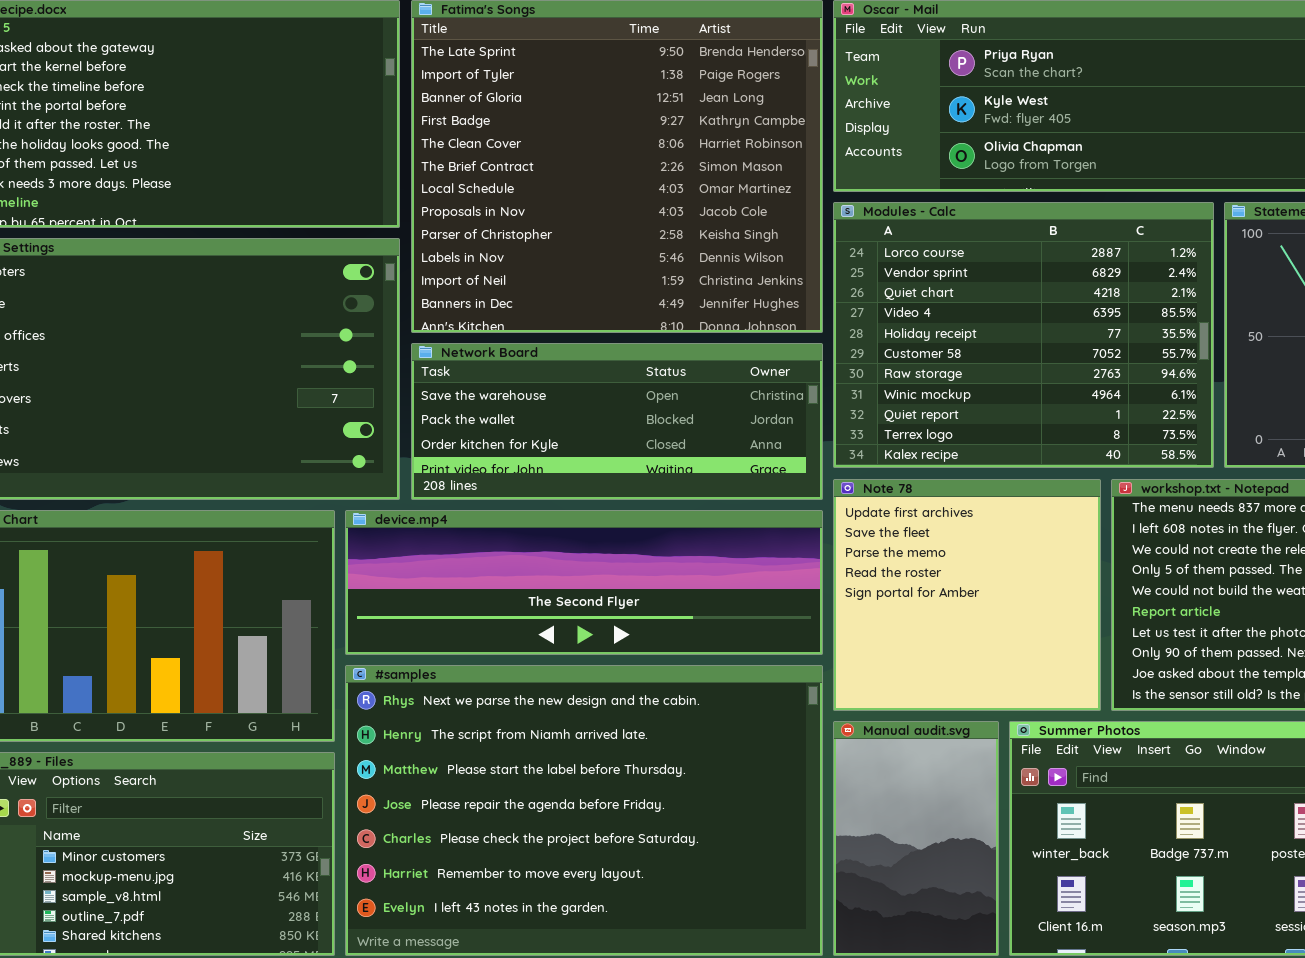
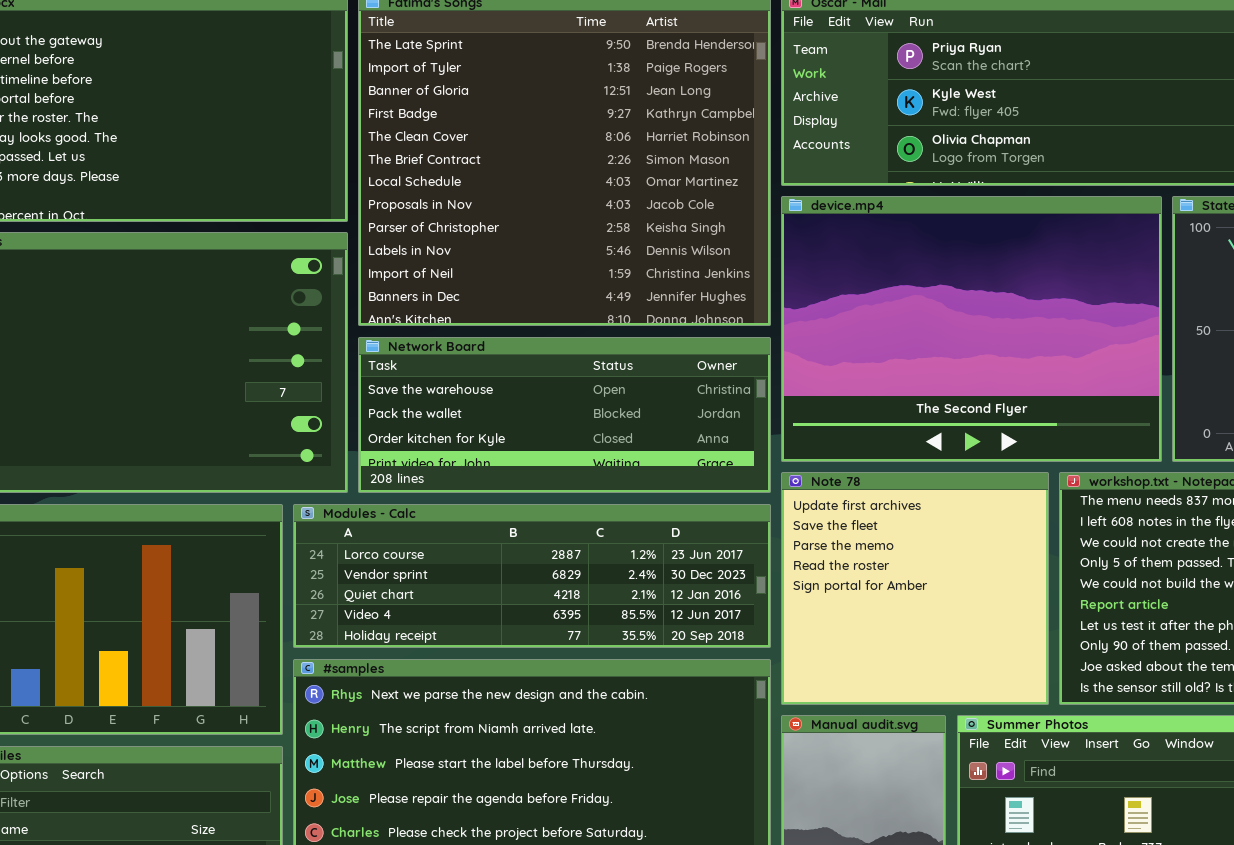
Modules - Calc: [833,202,1214,468] -> [293,504,771,648], moved, resized
device.mp4: [345,510,823,655] -> [781,196,1162,462], moved, resized

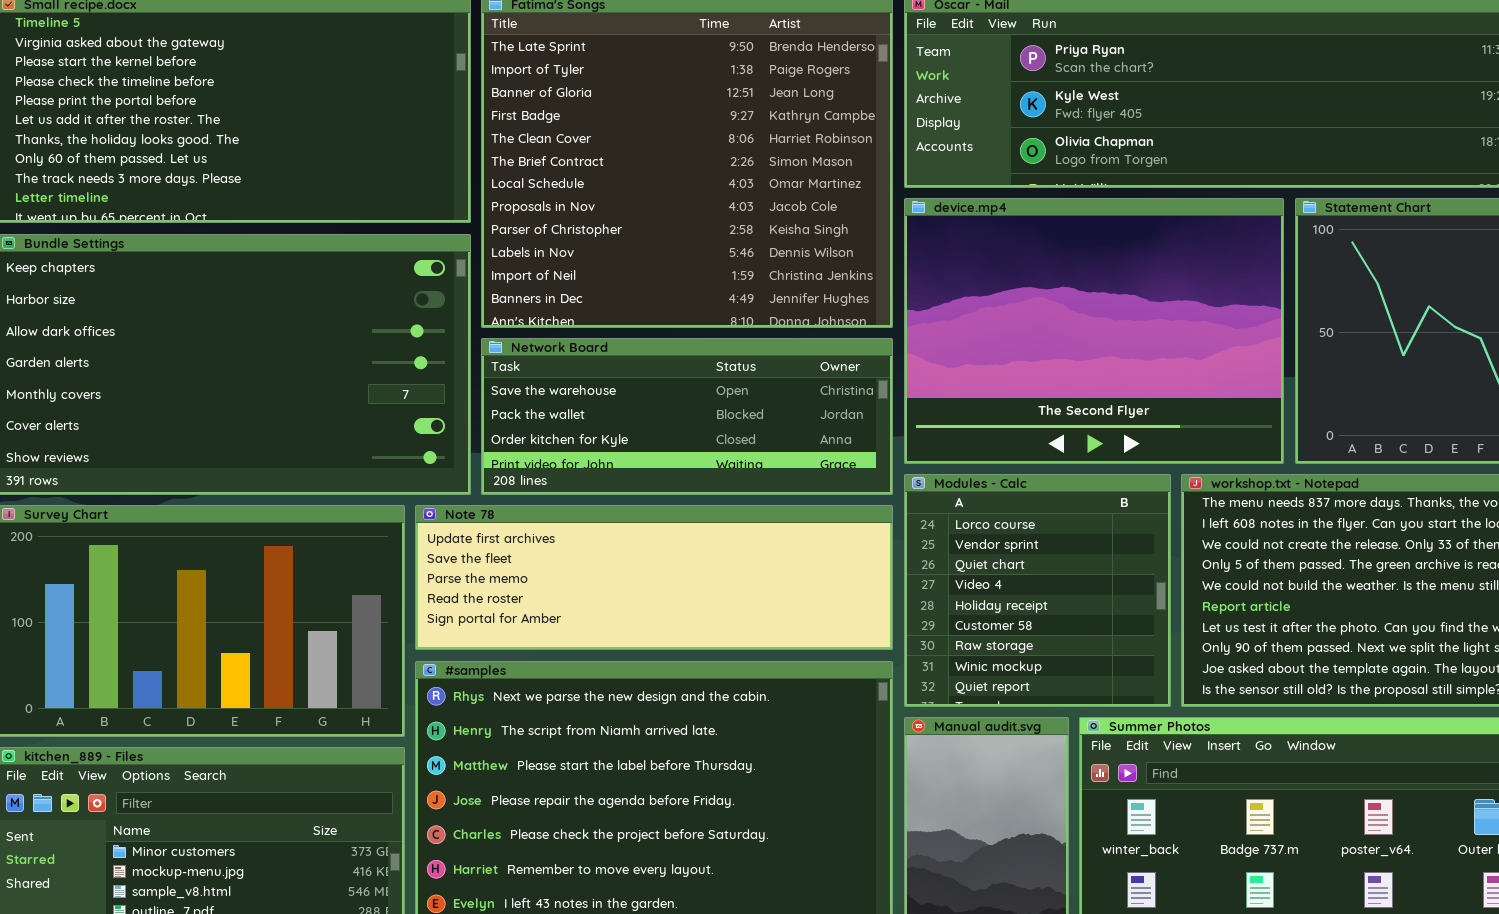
Note 78: [781,472,1049,705] -> [415,505,893,650], moved, resized
Modules - Calc: [293,504,771,648] -> [904,474,1171,707], moved, resized

